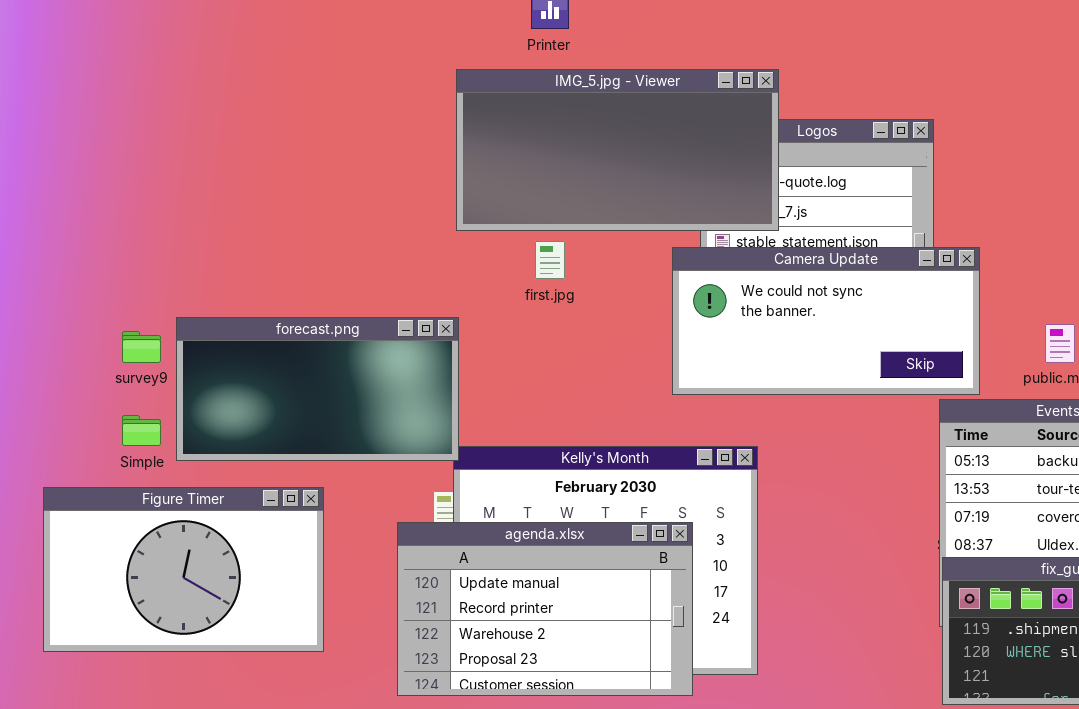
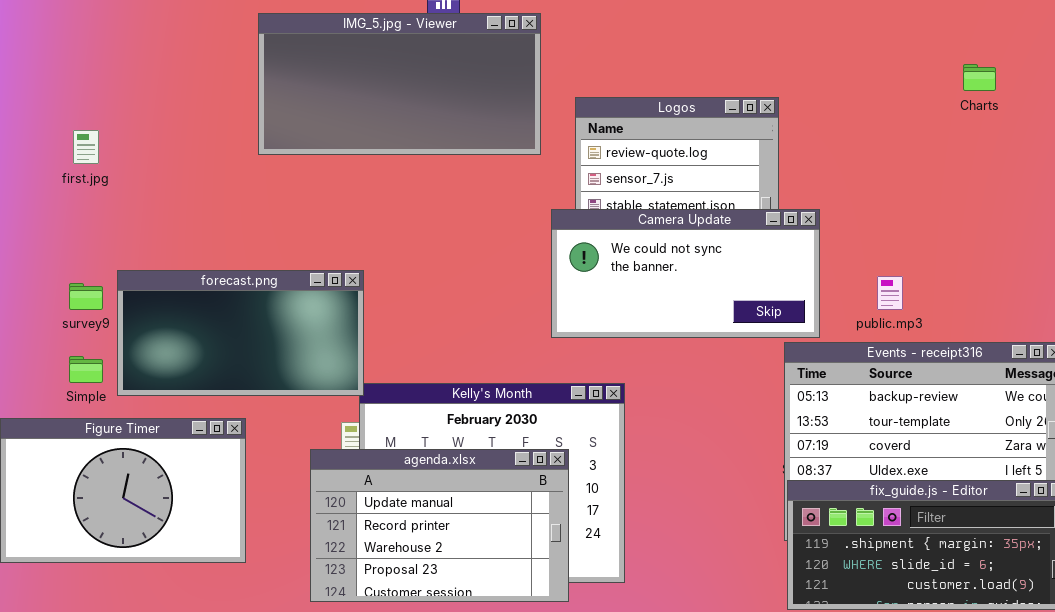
IMG_5.jpg - Viewer: [456,69,779,231] -> [258,13,541,155], moved
first.jpg: [535,241,565,279] -> [73,130,99,164], moved

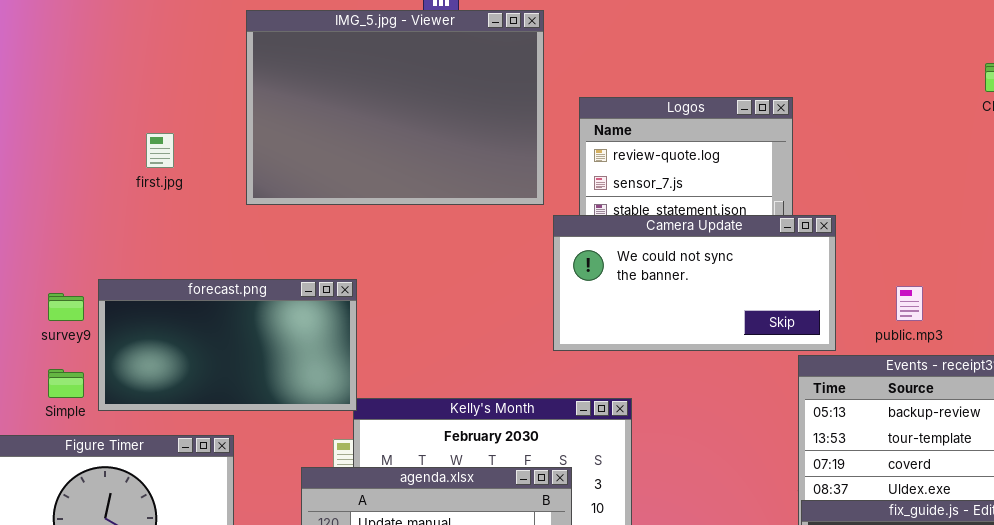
IMG_5.jpg - Viewer: [258,13,541,155] -> [246,10,544,205], resized
first.jpg: [73,130,99,164] -> [146,133,174,168], moved

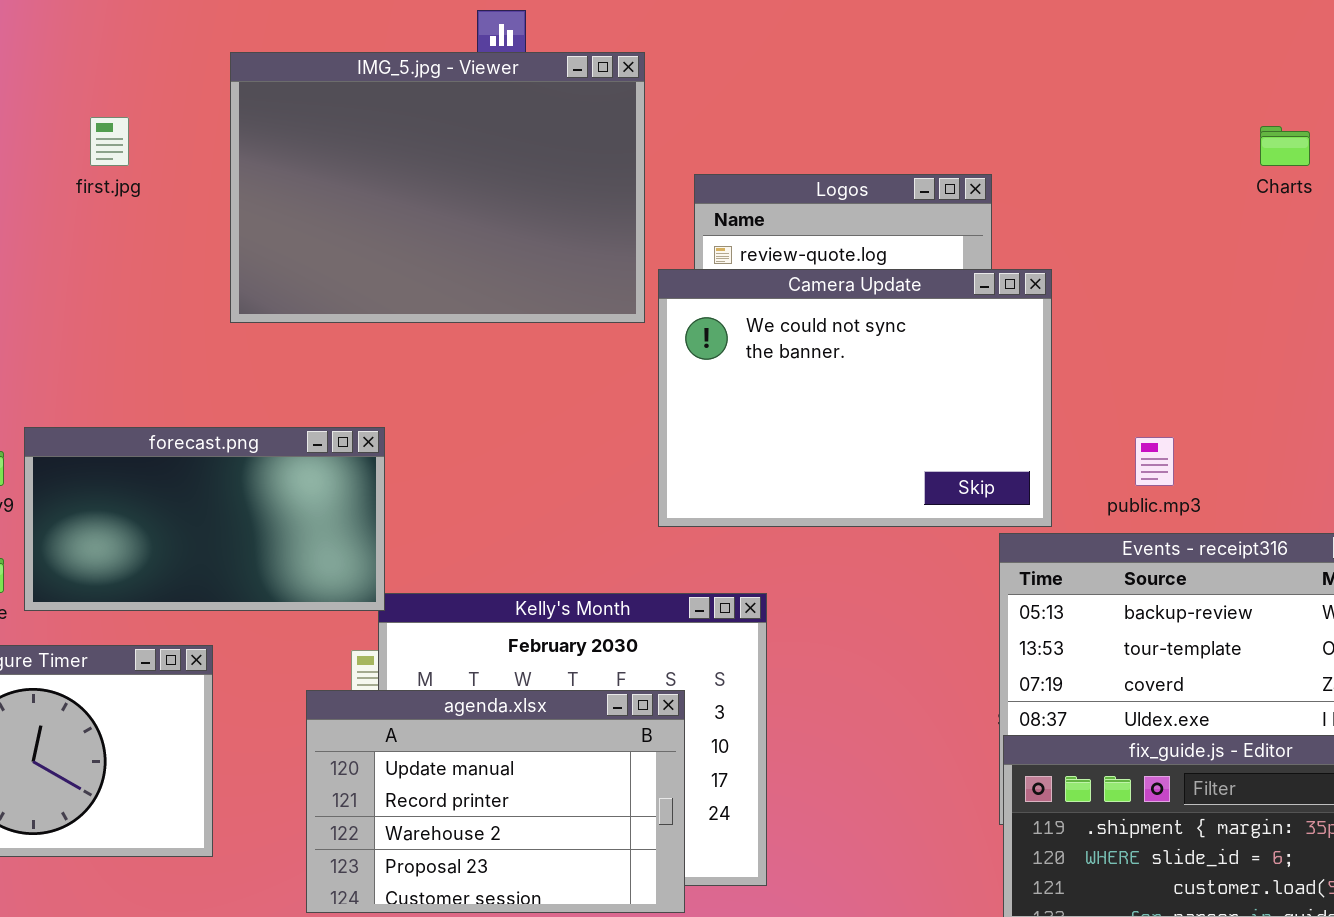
first.jpg: [146,133,174,168] -> [90,117,129,166], moved
Camera Update: [553,215,836,351] -> [658,269,1052,527], resized

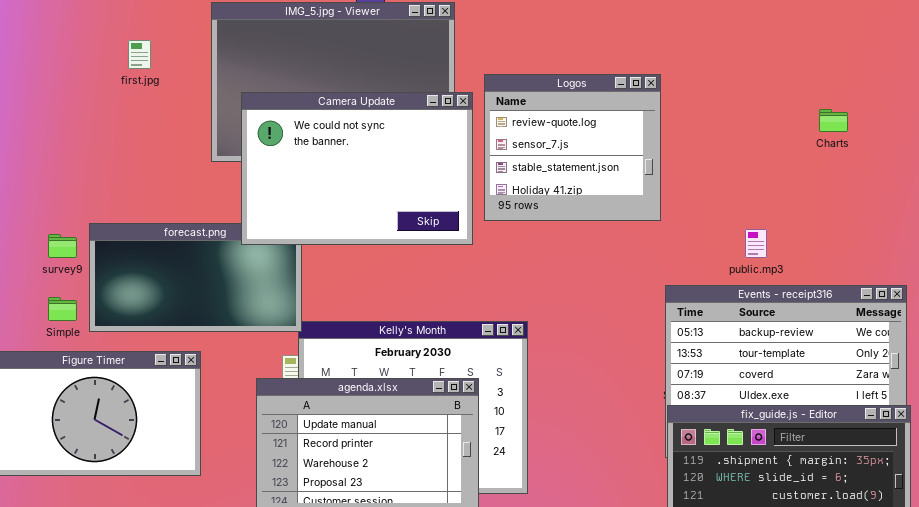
Charts: [1260,126,1310,166] -> [819,109,848,132], moved
Camera Update: [658,269,1052,527] -> [241,92,473,245], moved

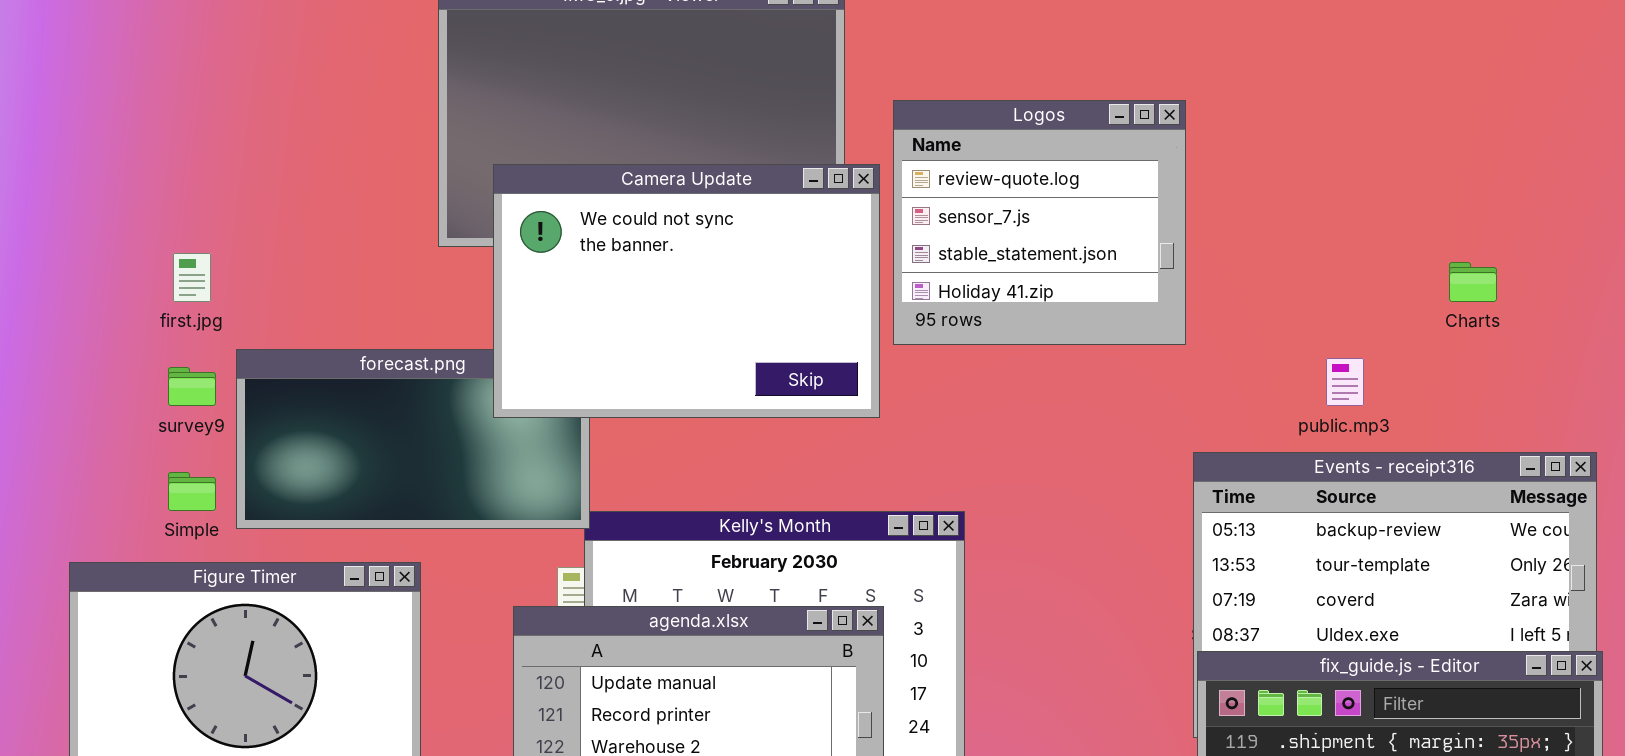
first.jpg: [128,40,151,69] -> [173,253,211,302], moved
Camera Update: [241,92,473,245] -> [493,164,880,418], moved
Charts: [819,109,848,132] -> [1449,262,1497,302], moved

